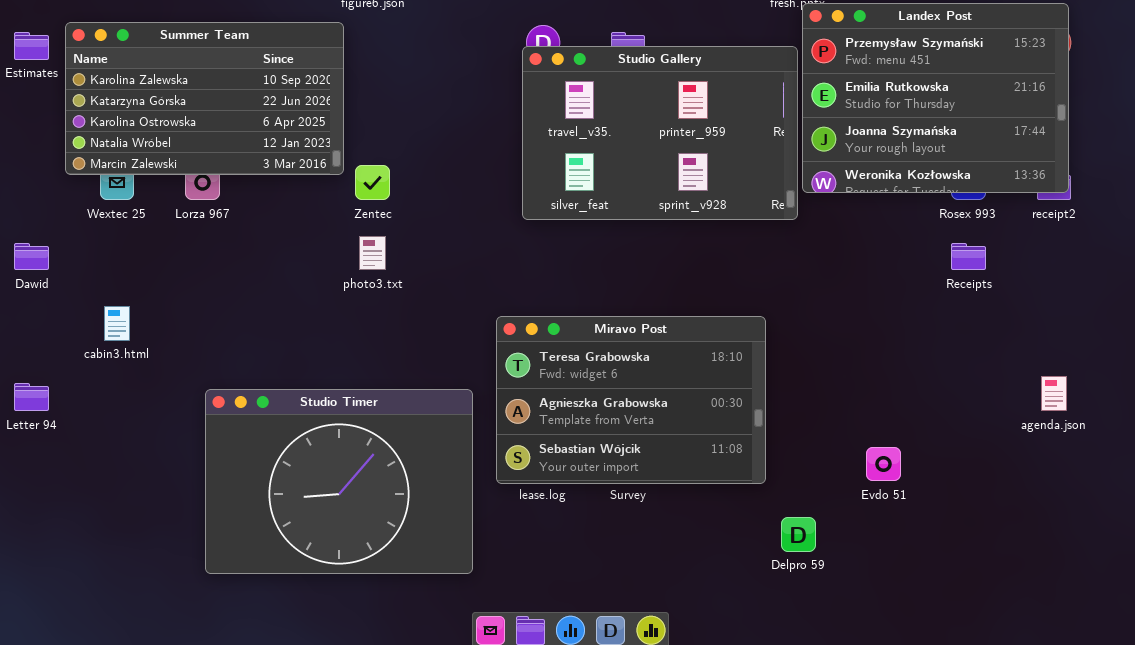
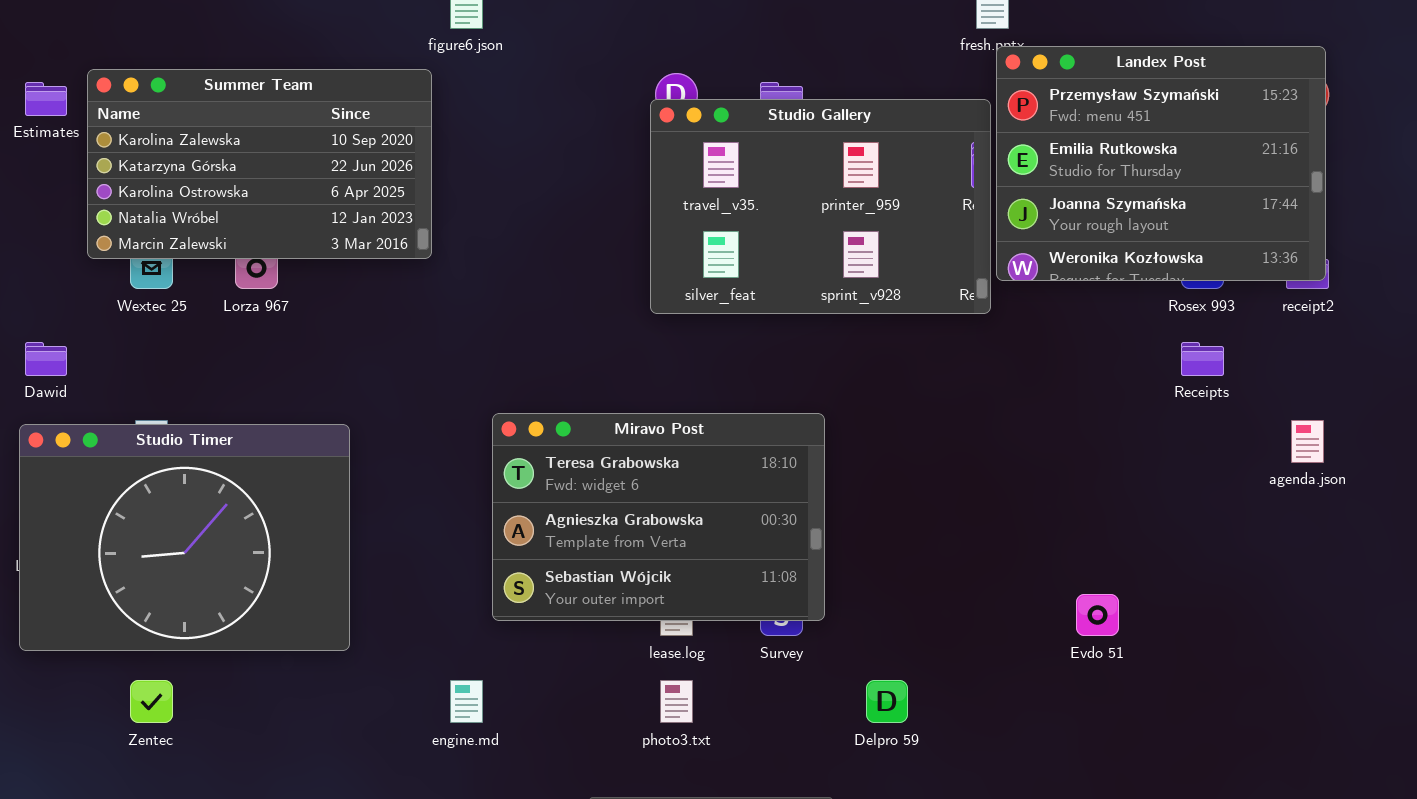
Zentec: [355,165,390,200] -> [130,680,173,723], moved
photo3.txt: [359,236,386,270] -> [660,680,693,723], moved
Miravo Post: [496,316,766,484] -> [492,413,825,621], moved
agenda.json: [1041,376,1067,411] -> [1291,420,1324,463], moved
Studio Timer: [205,389,473,574] -> [19,424,350,651], moved
Delpro 59: [781,517,816,552] -> [866,680,908,723], moved

